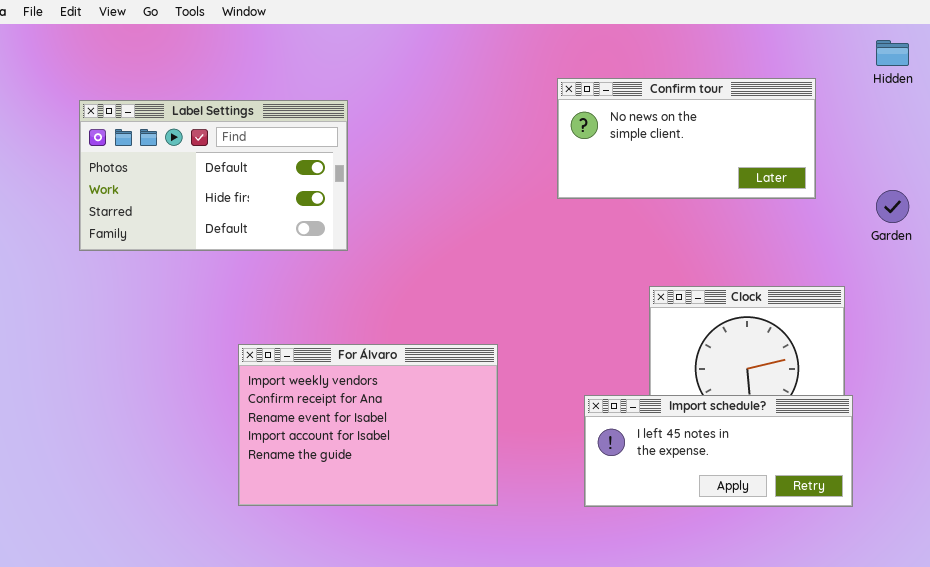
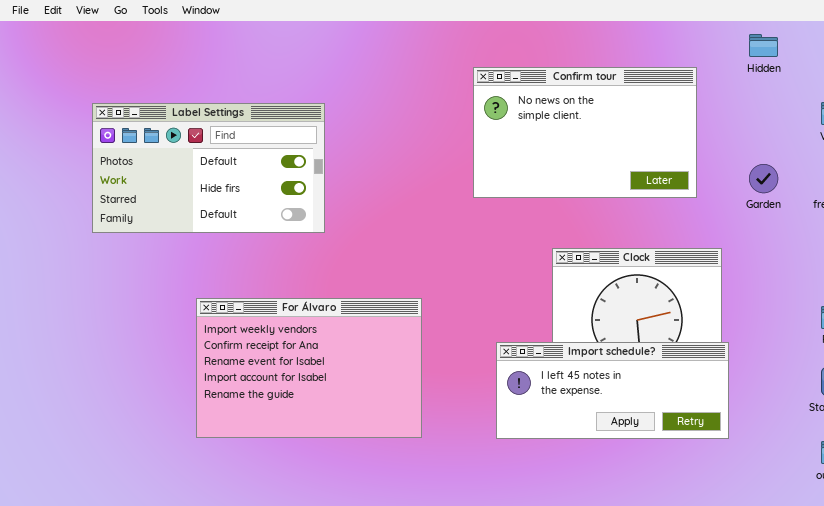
Confirm tour: [557,78,816,199] -> [473,67,697,198], resized
Label Settings: [79,100,348,251] -> [92,103,325,233], moved

